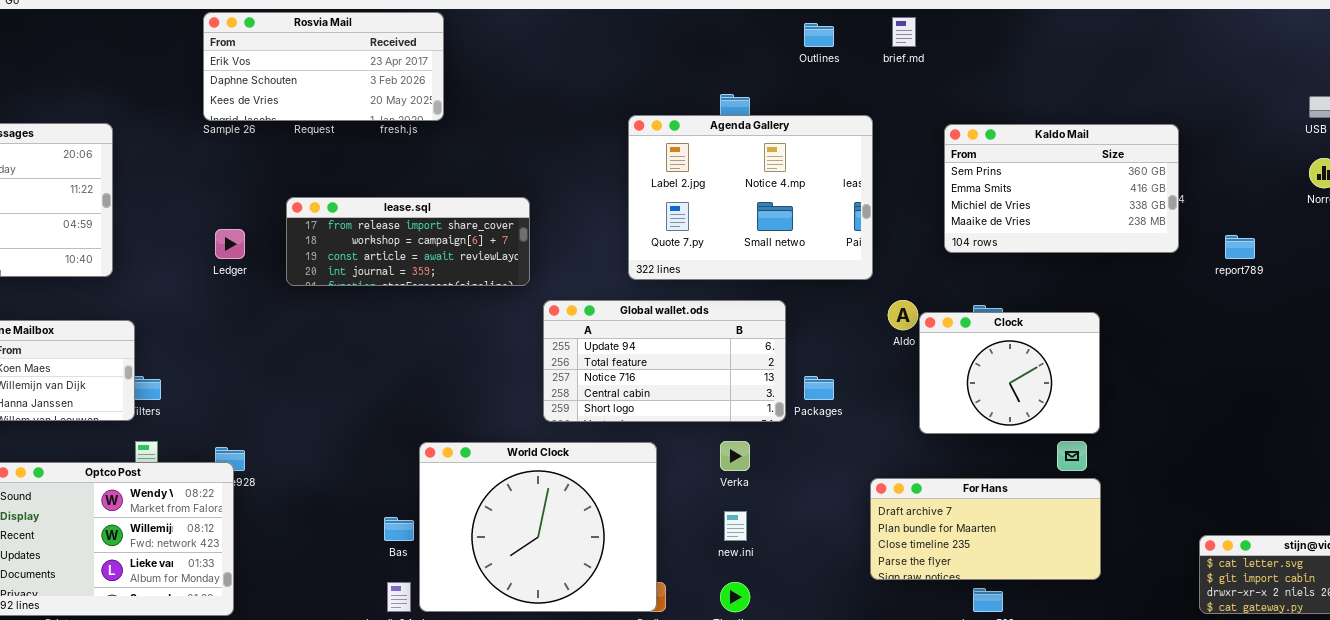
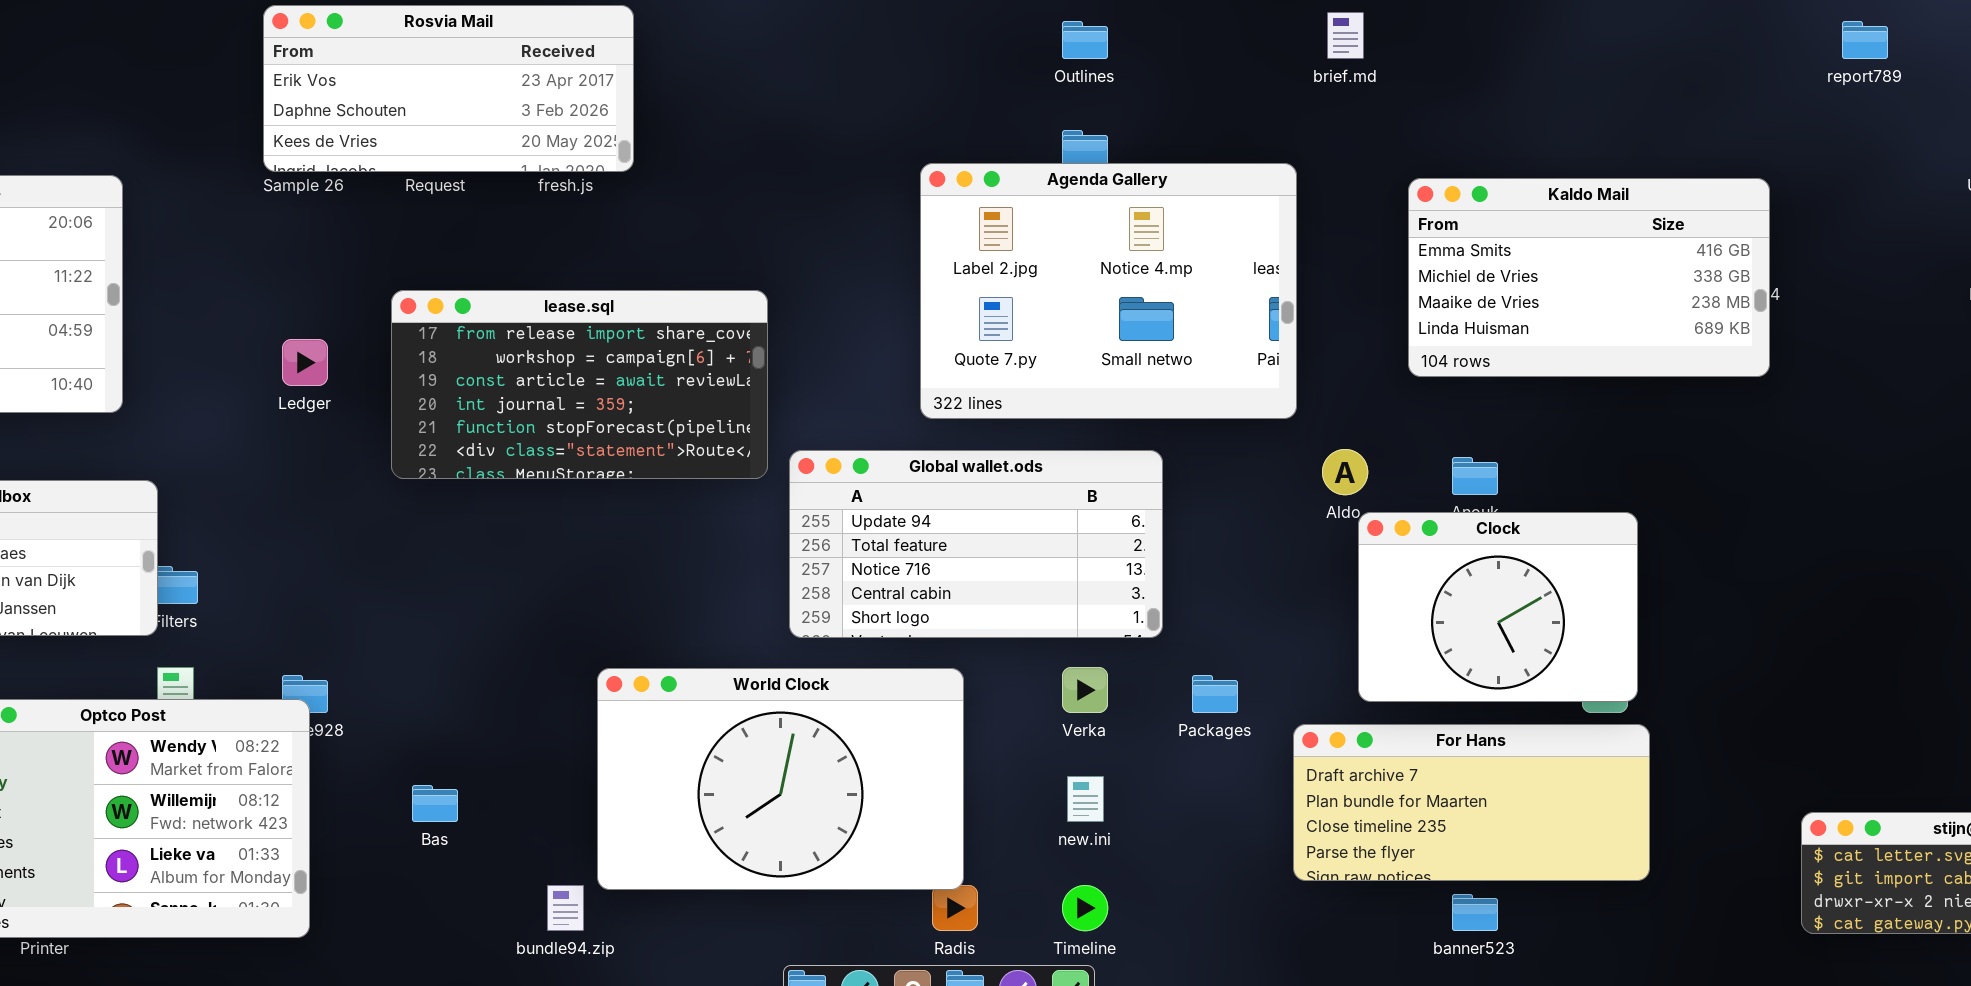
Outlines: [804,23,834,47] -> [1062,21,1108,59], moved
Kaldo Mail: [944,124,1179,253] -> [1408,178,1770,377], scrolled down 1 row
lease.sql: [286,197,530,286] -> [391,290,768,479], resized
report789: [1225,235,1255,259] -> [1842,21,1888,59], moved
Clock: [919,312,1100,434] -> [1358,512,1638,702], moved
Packages: [804,376,834,400] -> [1192,675,1238,713], moved
World Clock: [419,442,657,612] -> [597,668,964,890], resized
Bas: [384,517,414,541] -> [412,785,458,822], moved

